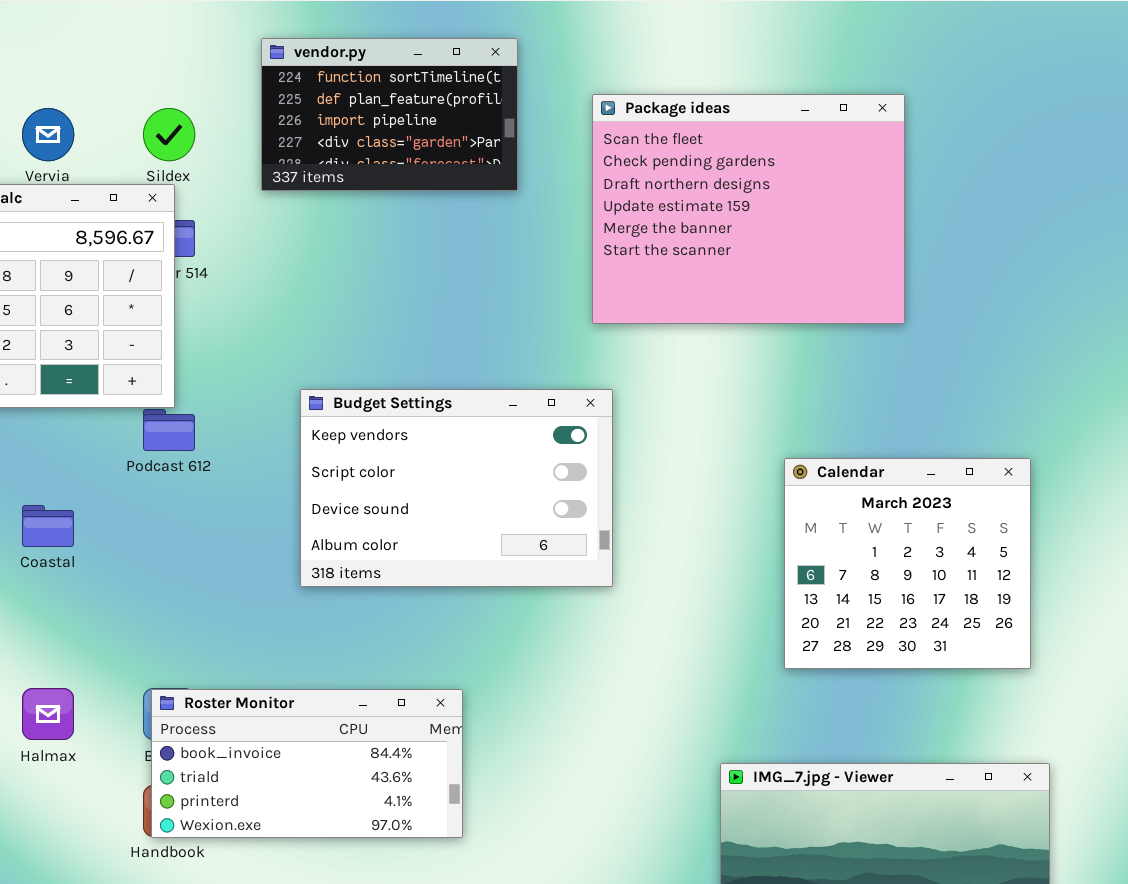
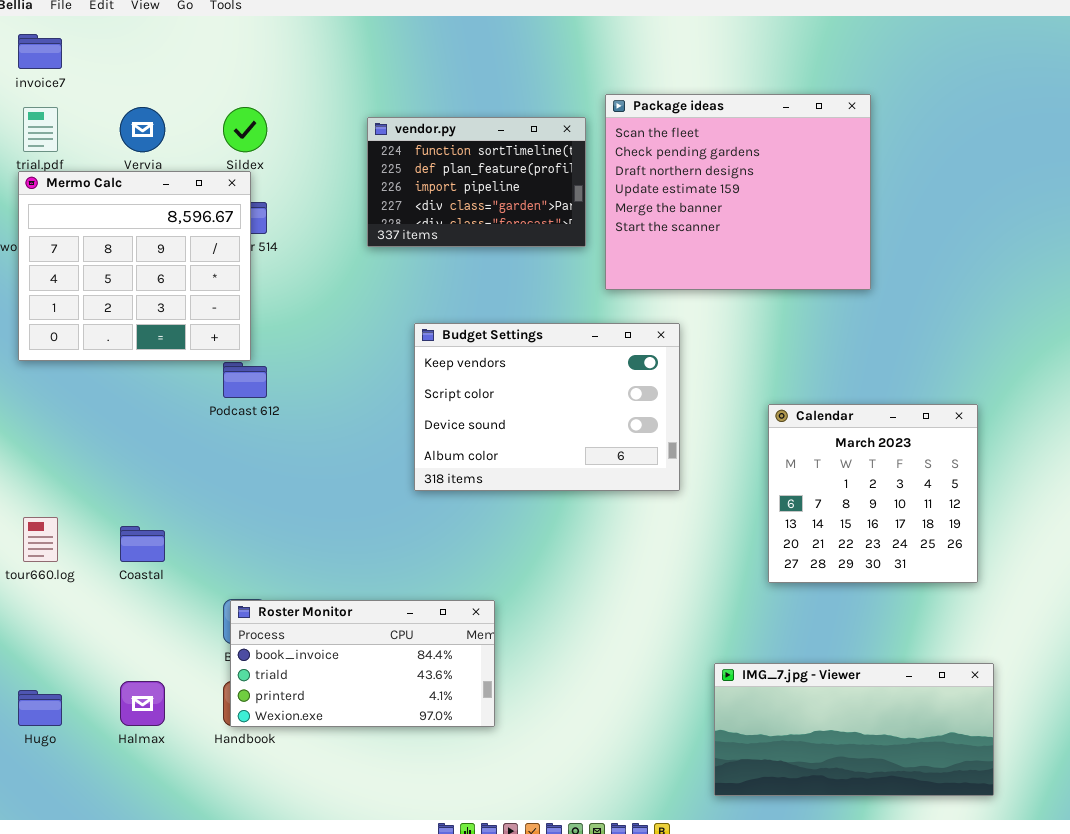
vendor.py: [261,38,518,191] -> [367,117,586,247], moved
Budget Settings: [300,389,613,587] -> [414,323,680,491], moved
Coastal: [22,505,74,547] -> [120,526,165,562], moved
Halmax: [22,688,74,740] -> [120,681,165,726], moved

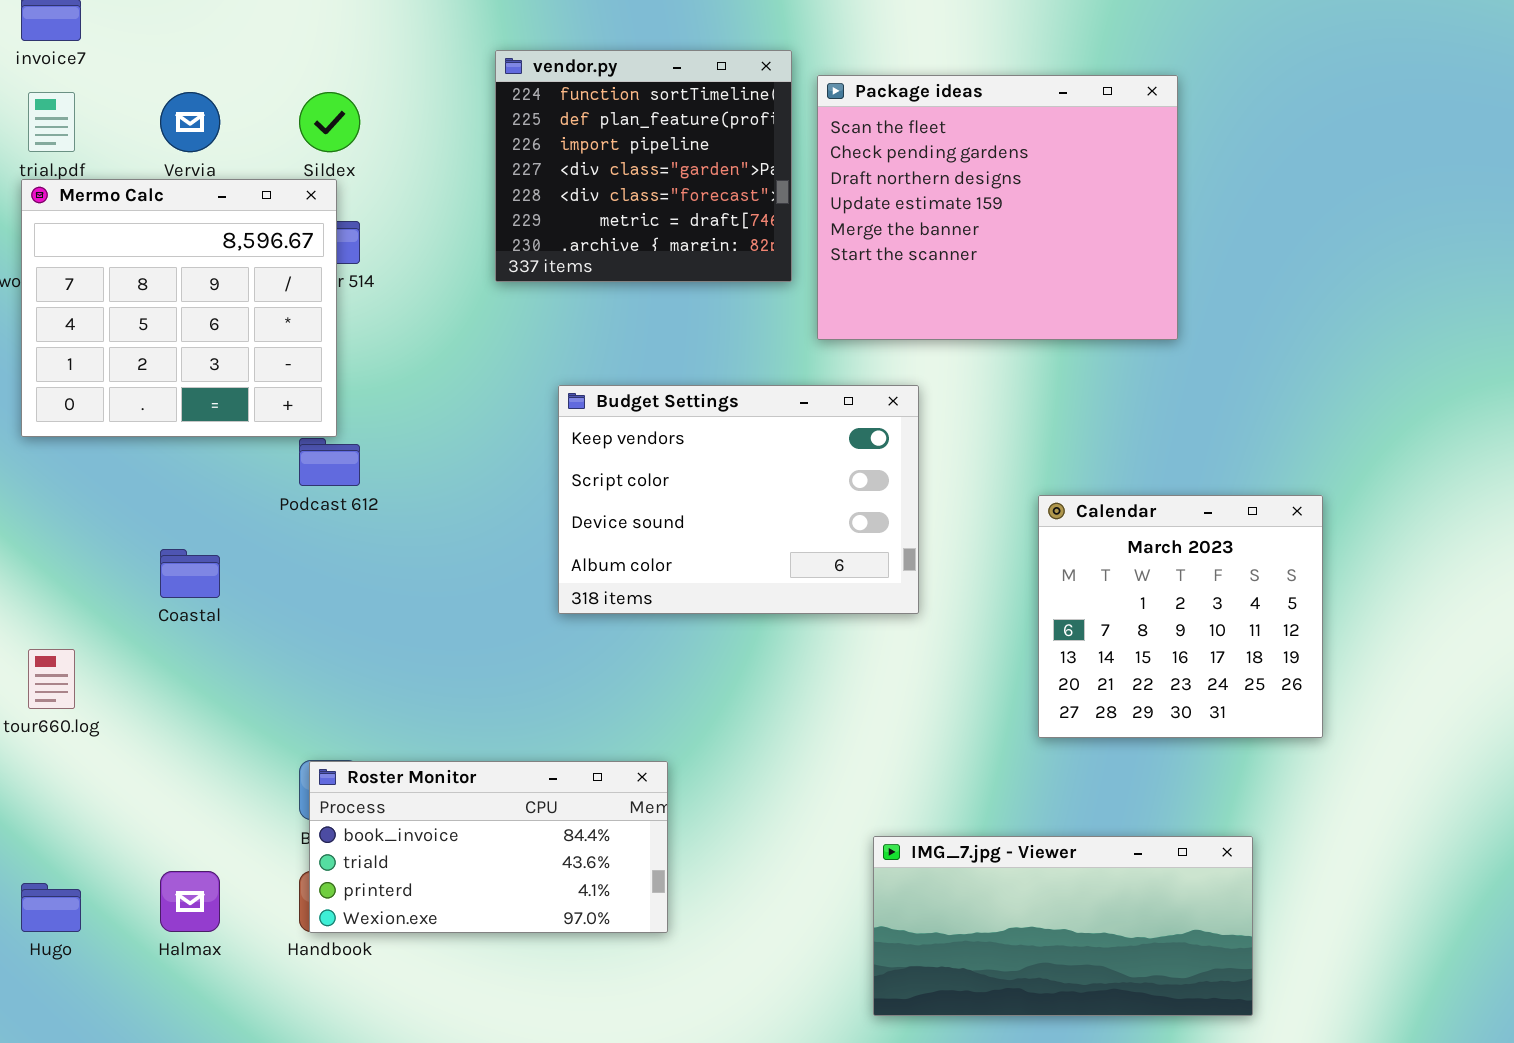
vendor.py: [367,117,586,247] -> [495,50,792,282], resized
Coastal: [120,526,165,562] -> [160,549,220,598], moved
IMG_7.jpg - Viewer: [714,663,994,796] -> [873,836,1253,1016], moved

